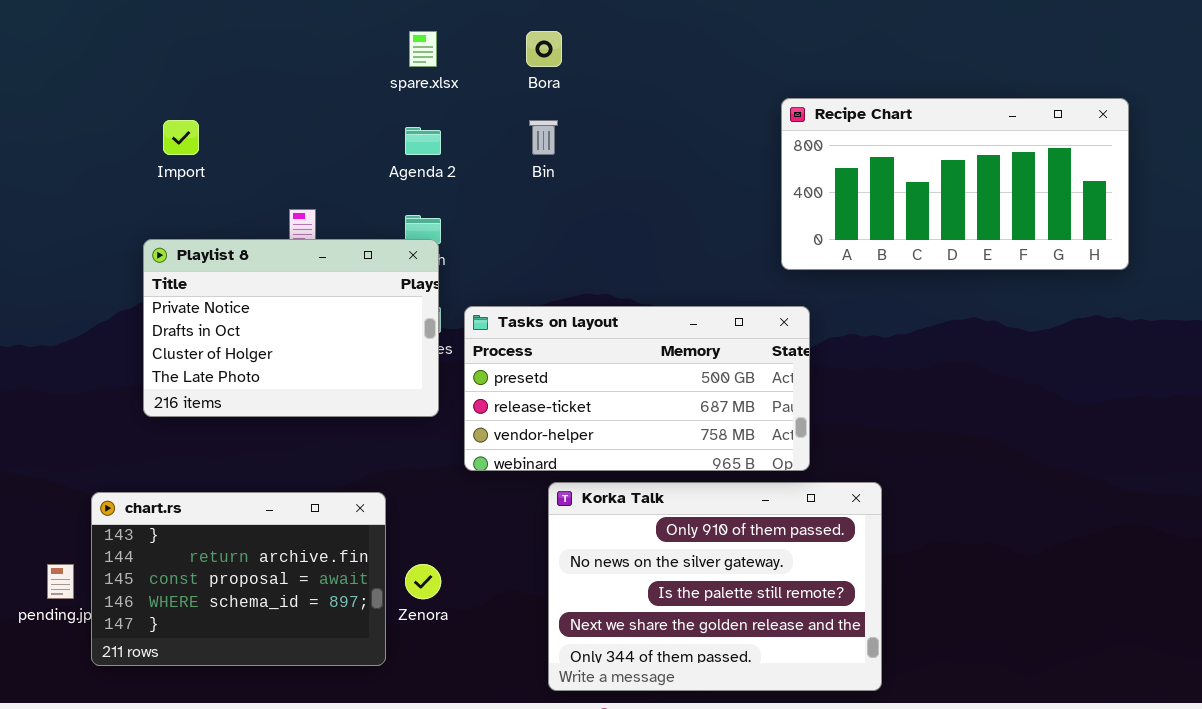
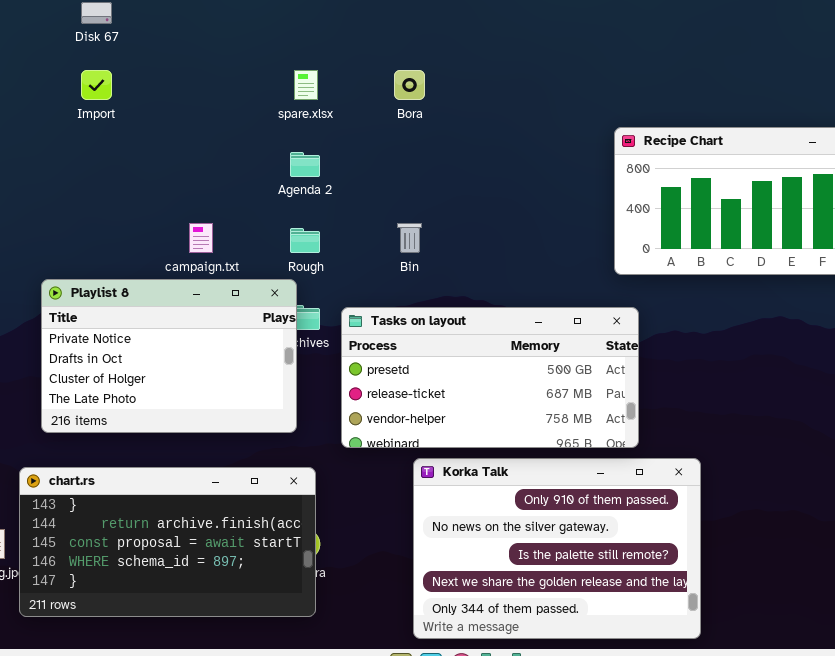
Import: [163,120,199,155] -> [81,70,112,100], moved
Bin: [529,120,558,155] -> [397,223,422,253], moved
Playlist 8: [143,239,439,417] -> [41,279,297,433], moved
chart.rs: [91,492,386,666] -> [19,467,316,617], resized

